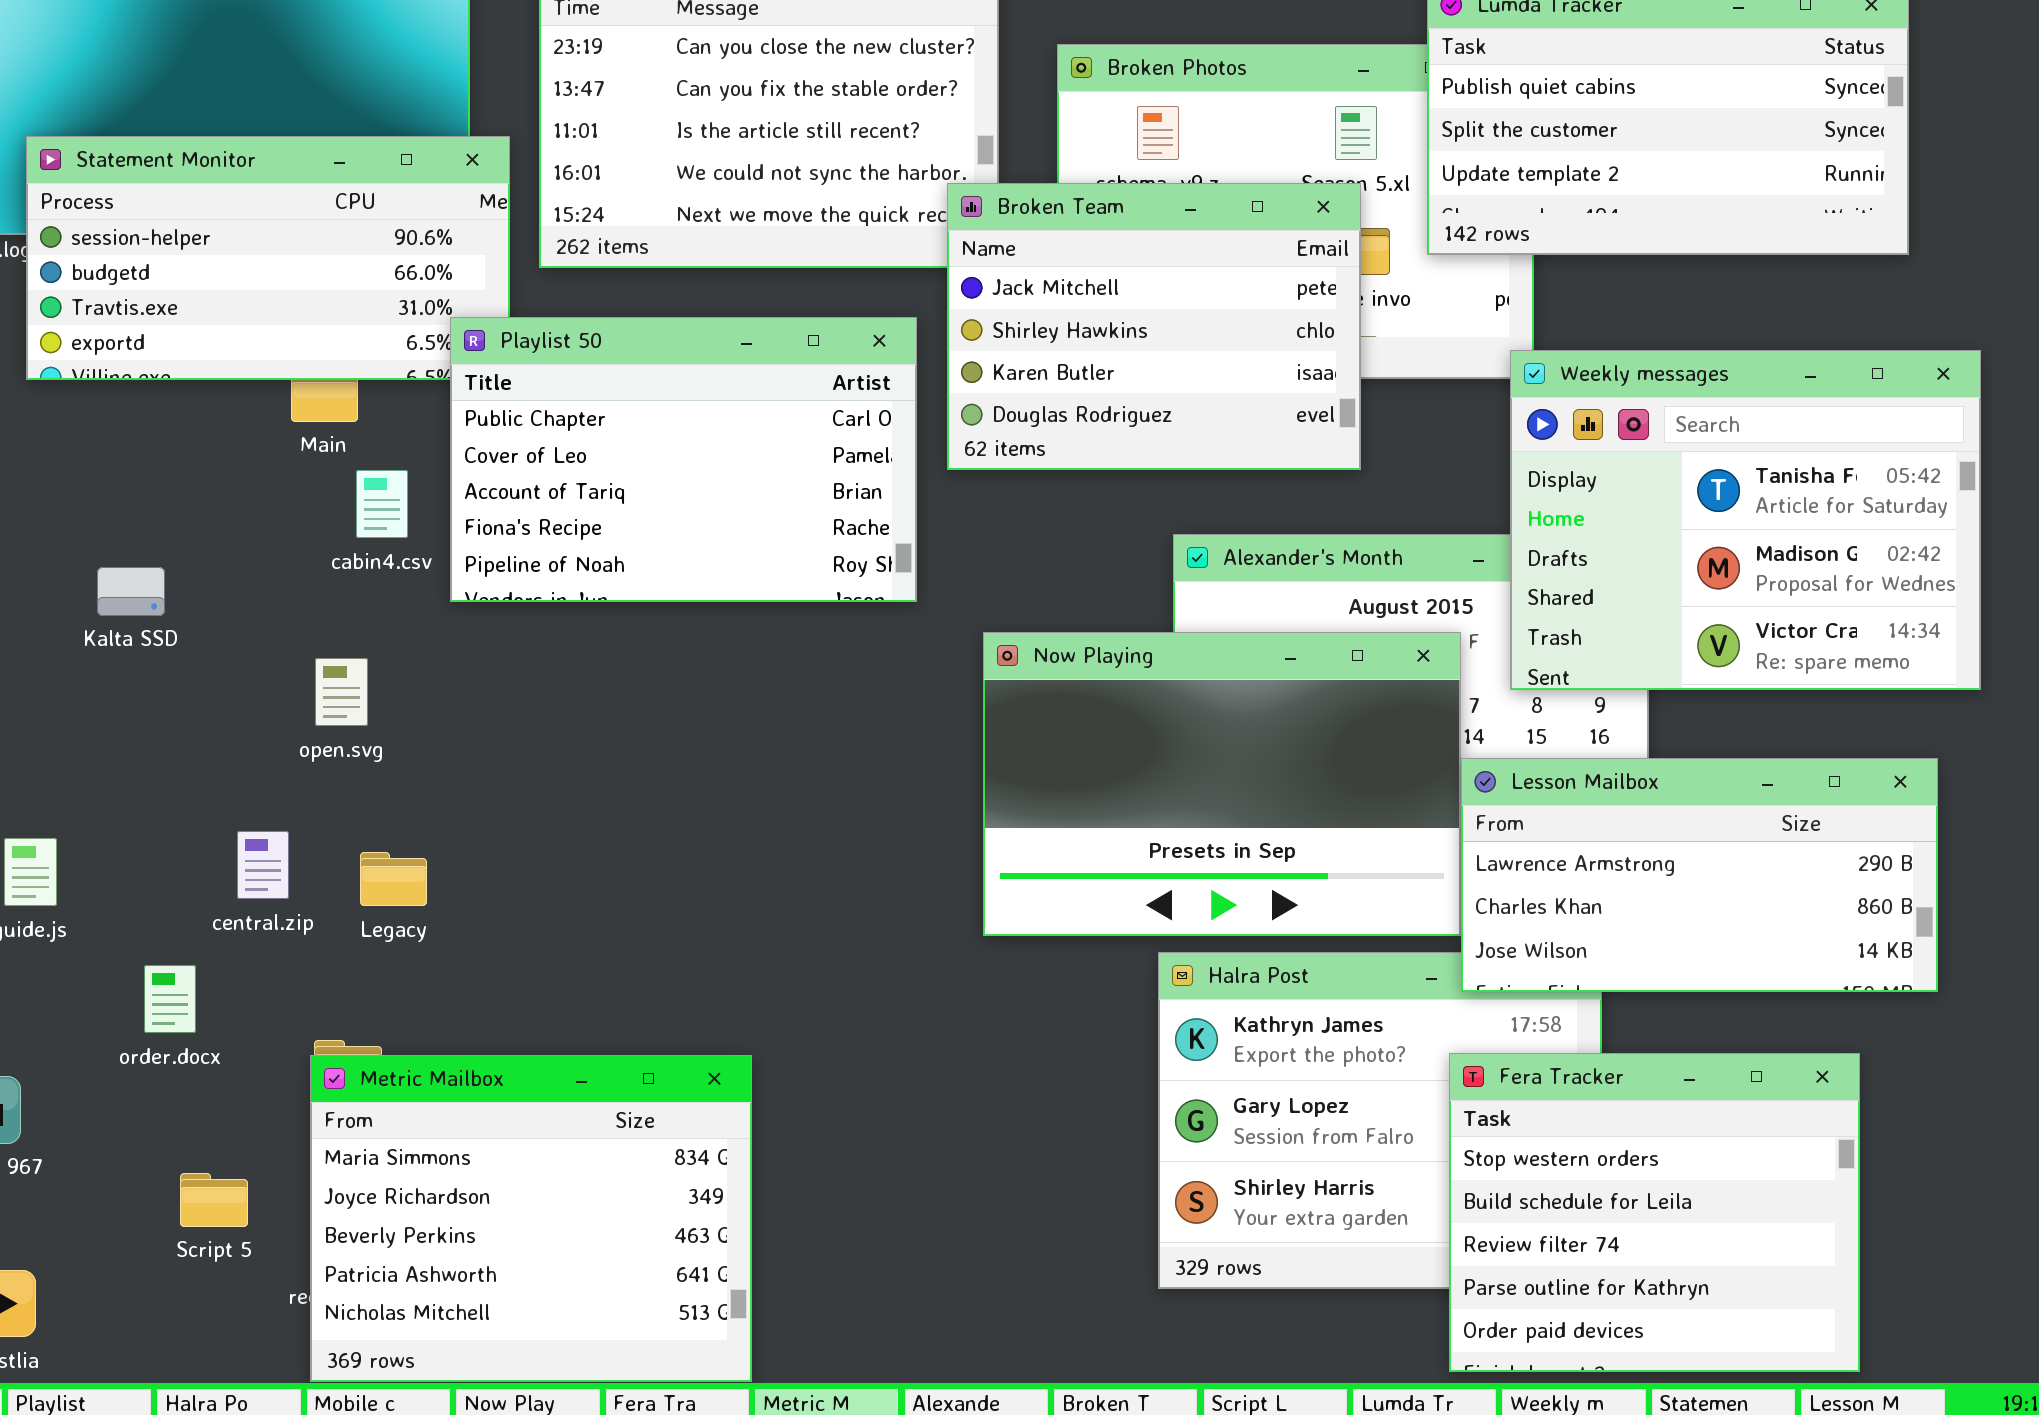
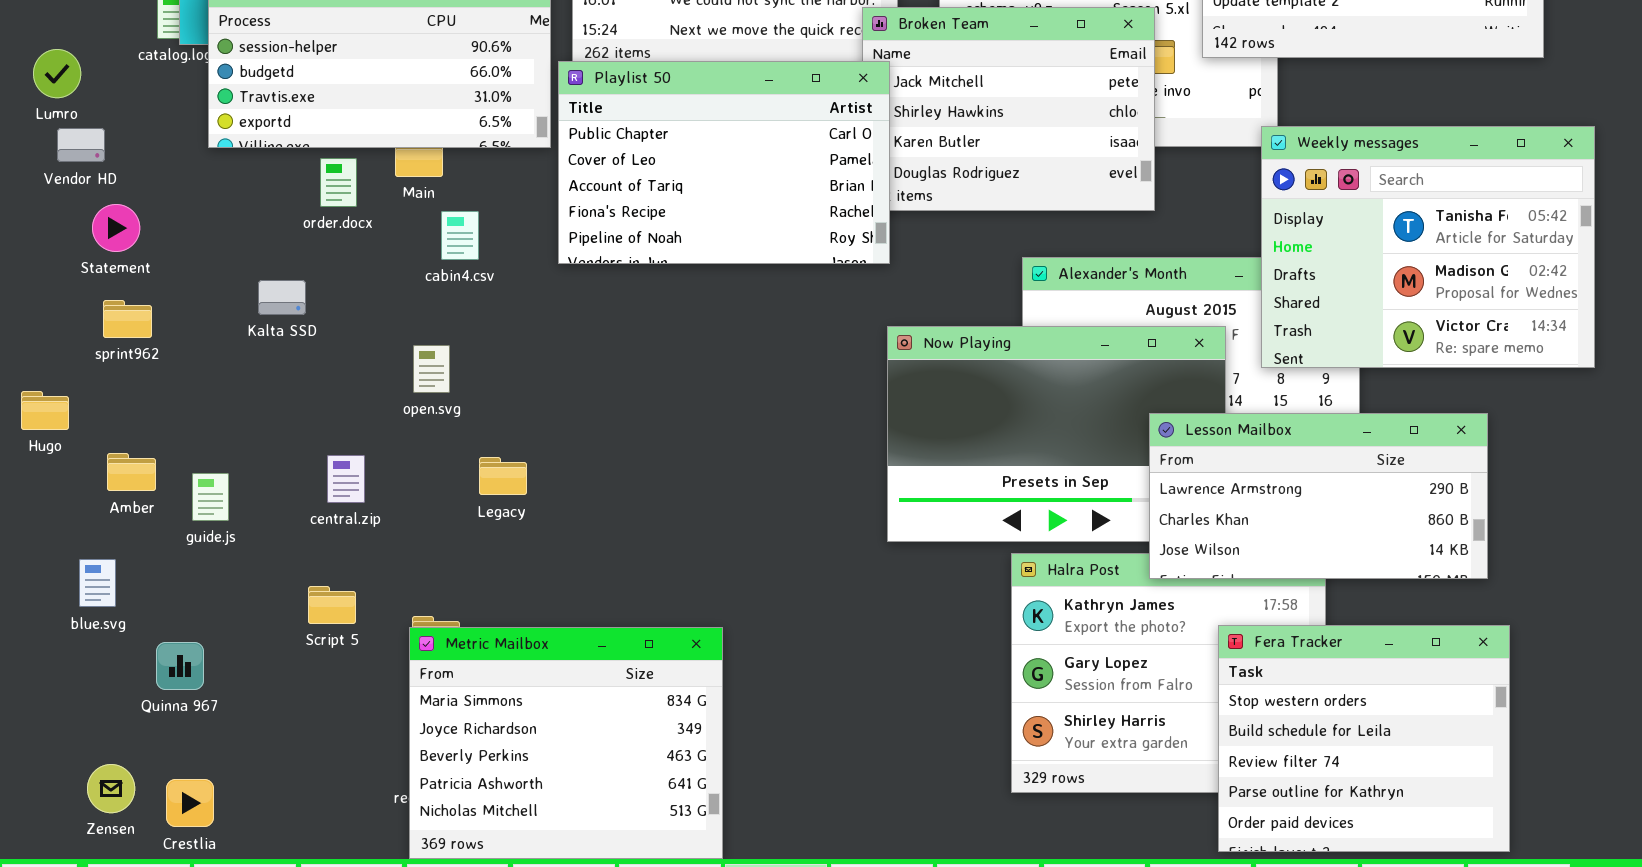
Playlist 50: [450,317,917,602] -> [558,61,890,264], moved
Lesson Mailbox: [1461,758,1938,992] -> [1149,413,1488,579], moved
central.zip: [237,831,289,899] -> [327,455,365,503], moved
Legacy: [360,852,427,906] -> [479,457,527,495], moved
order.docx: [144,965,196,1033] -> [320,158,357,207], moved
Script 5: [180,1173,248,1227] -> [308,586,356,624], moved

